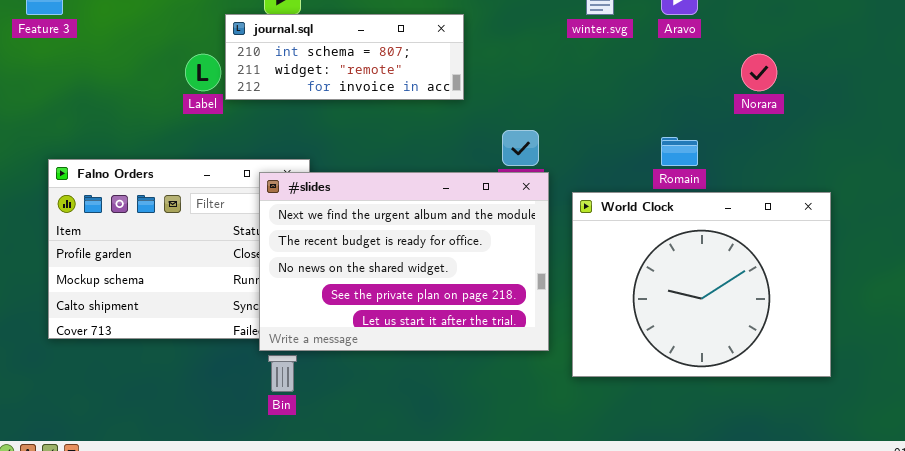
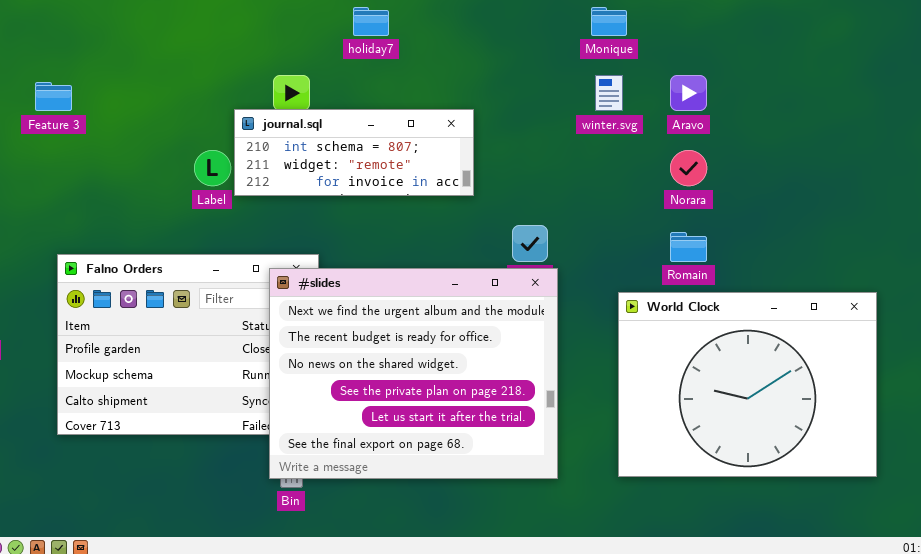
Norara: [741,54,777,91] -> [670,150,707,186], moved
#slides: [259,172,549,351] -> [269,268,558,479], resized
World Clock: [572,192,831,377] -> [618,292,877,477], moved

